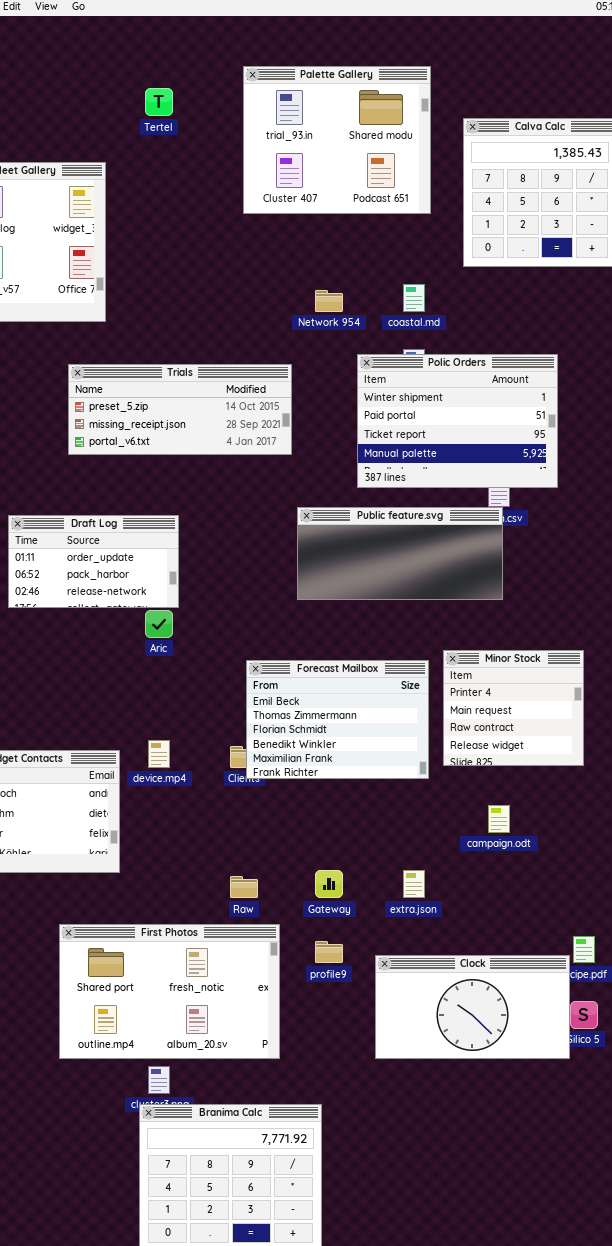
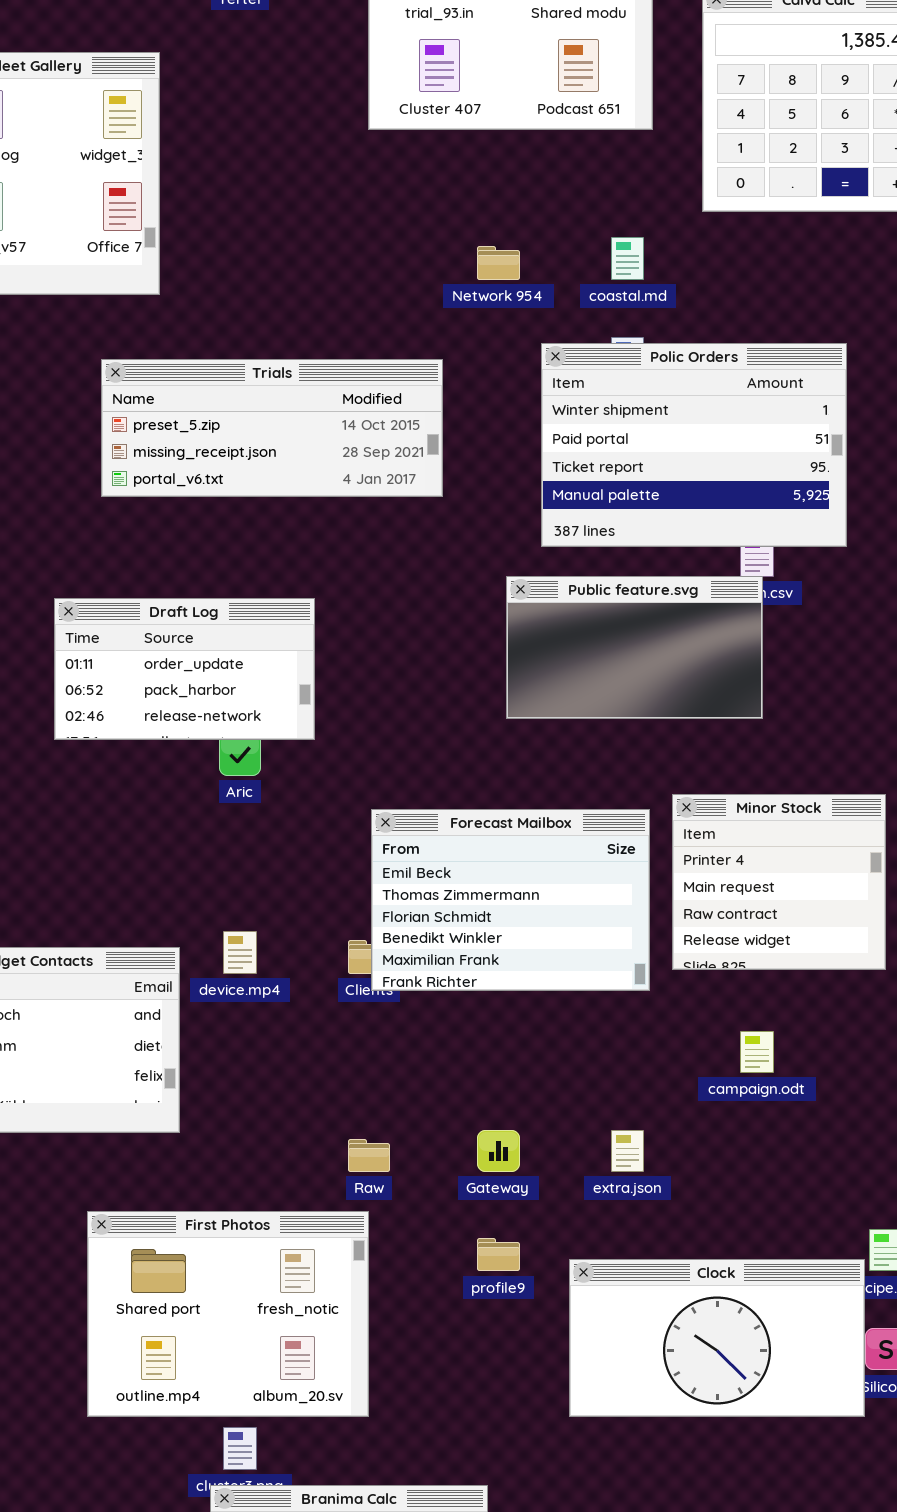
Public feature.svg: [297,507,503,600] -> [506,576,763,719], resized
Draft Log: [8,515,179,608] -> [54,598,315,740], moved
First Photos: [59,924,280,1059] -> [87,1211,369,1417], resized

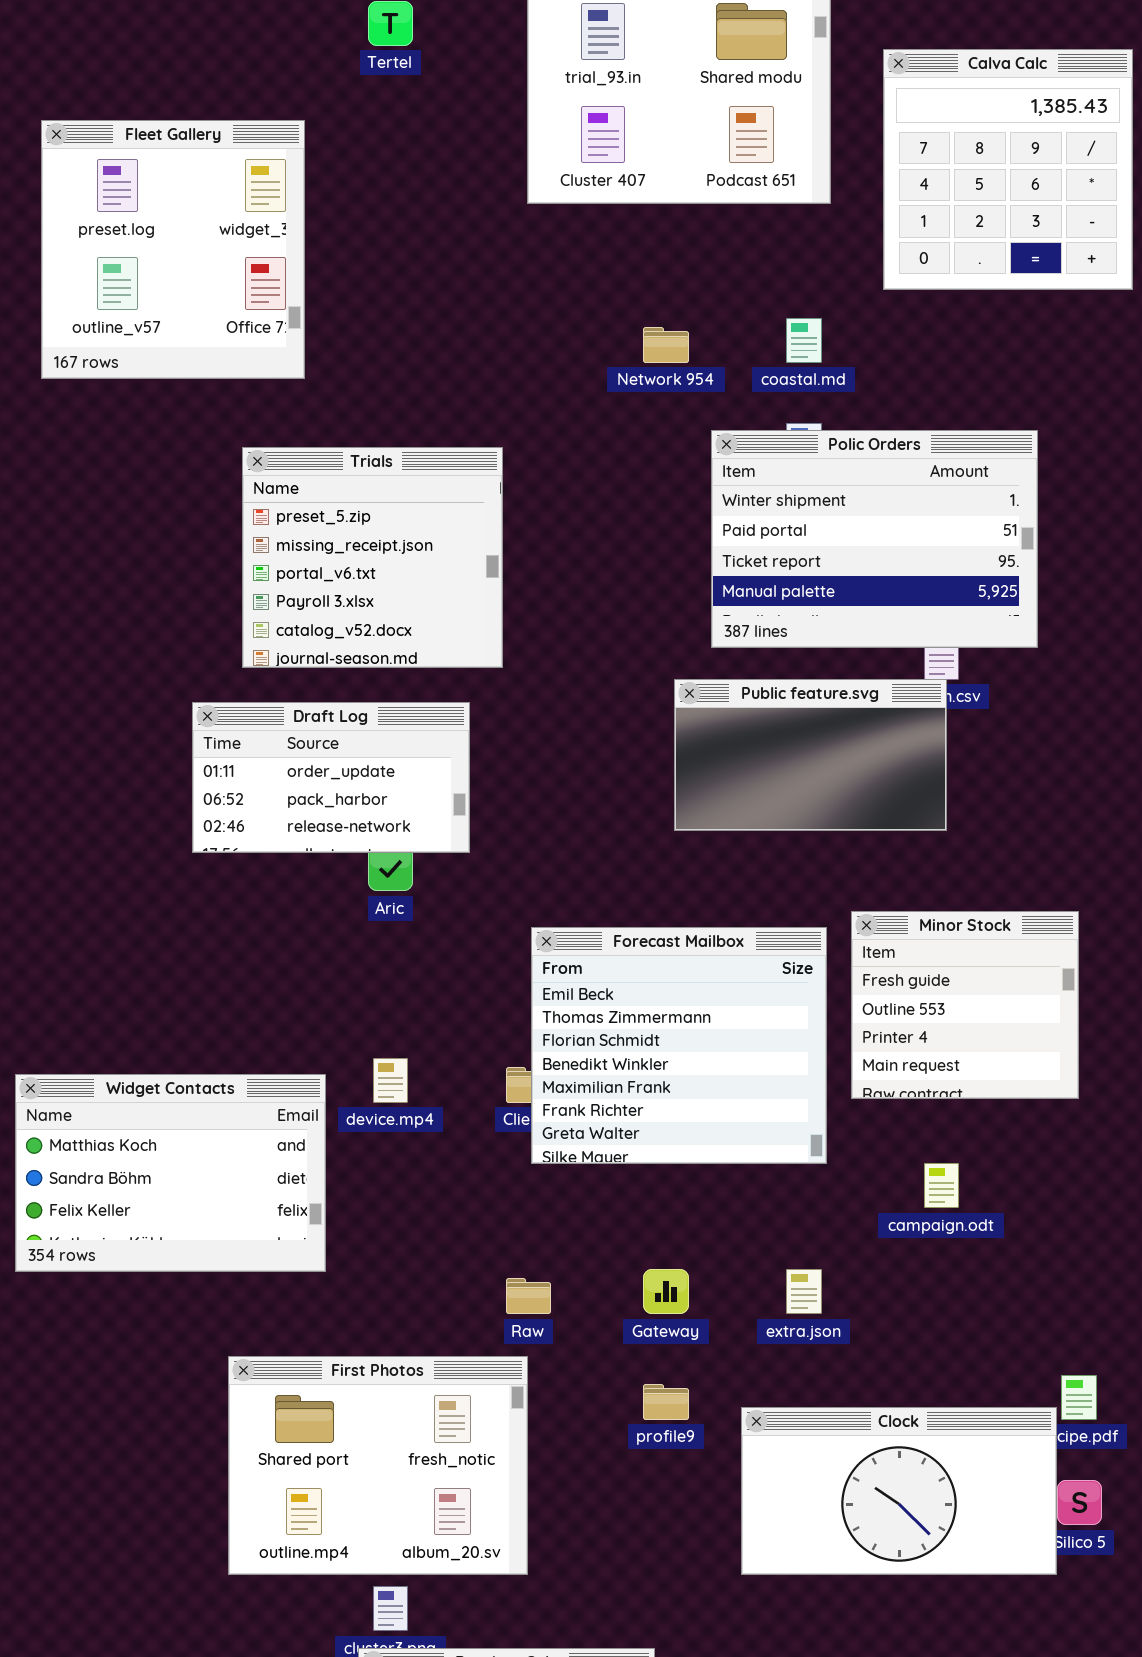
Trials: [101,359,443,497] -> [242,447,503,668], resized
Minor Stock: [672,794,886,970] -> [851,911,1079,1099], scrolled up 2 rows
Forecast Mailbox: [371,809,650,991] -> [531,927,827,1164], resized

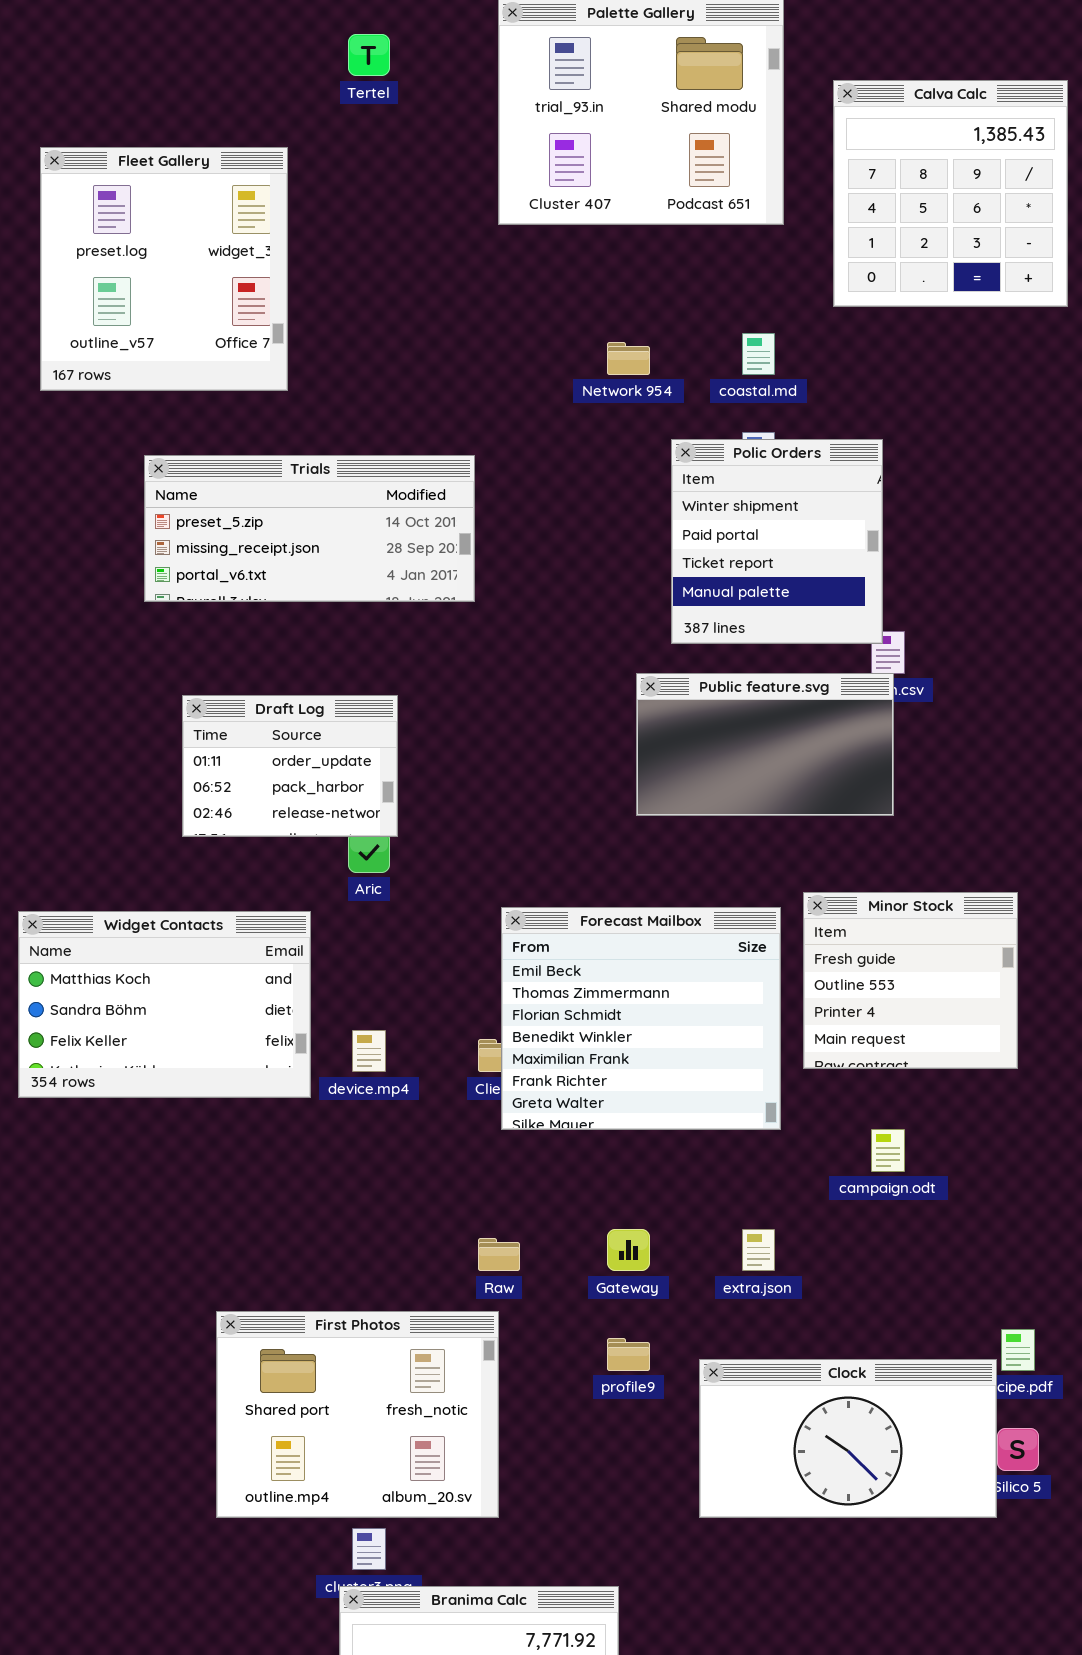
Polic Orders: [711,430,1038,648] -> [671,439,883,644], resized
Trials: [242,447,503,668] -> [144,455,475,602], resized
Draft Log: [192,702,470,853] -> [182,695,398,837], resized
Widget Contacts: [15,1074,326,1272] -> [18,911,311,1098], moved

